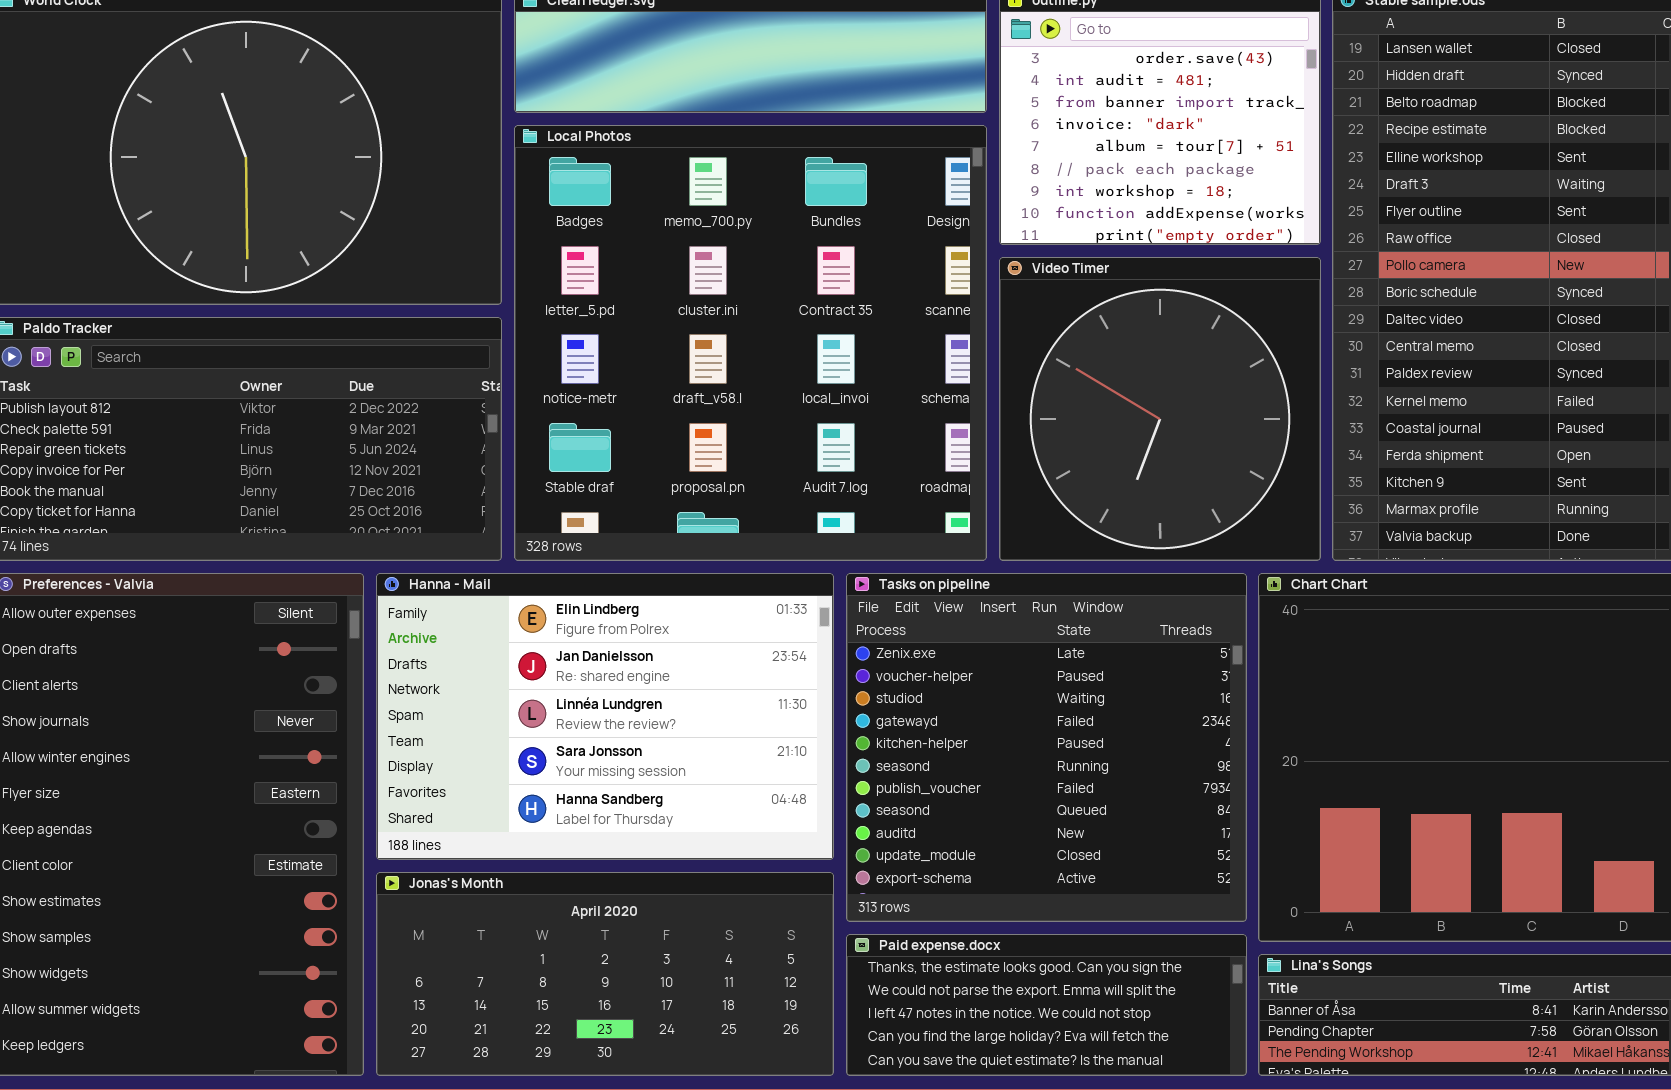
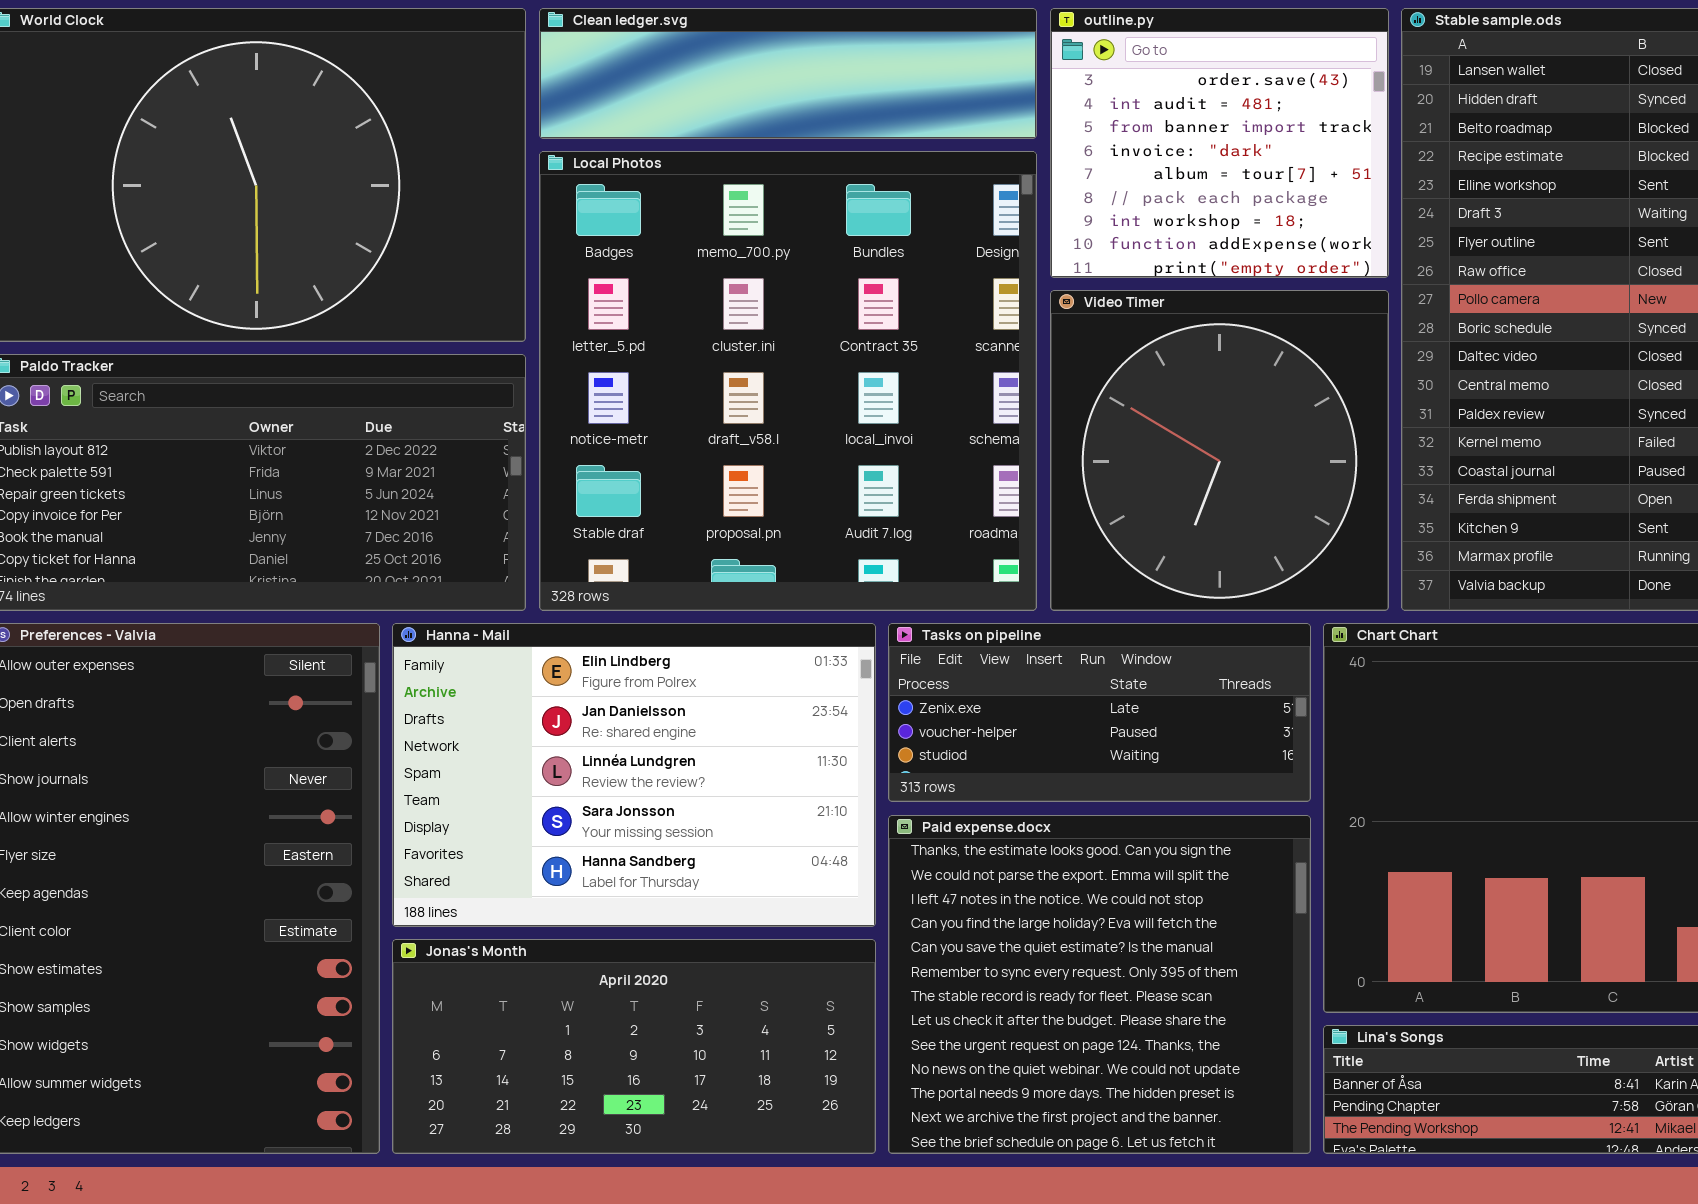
Tasks on pipeline: [846,573,1247,922] -> [888,623,1311,802], resized
Paid expense.docx: [846,934,1247,1076] -> [888,815,1311,1154], resized

